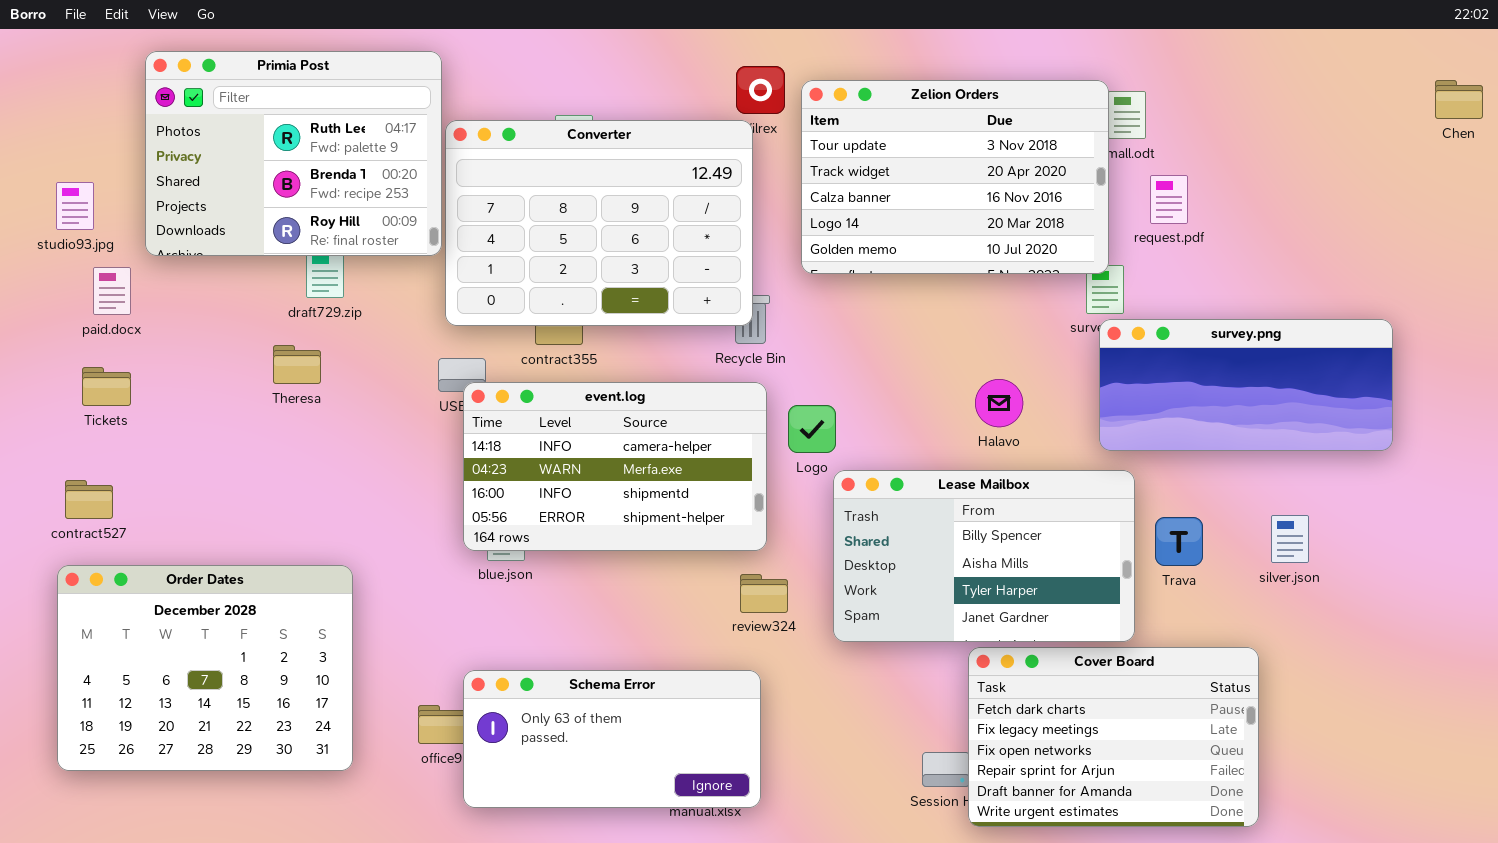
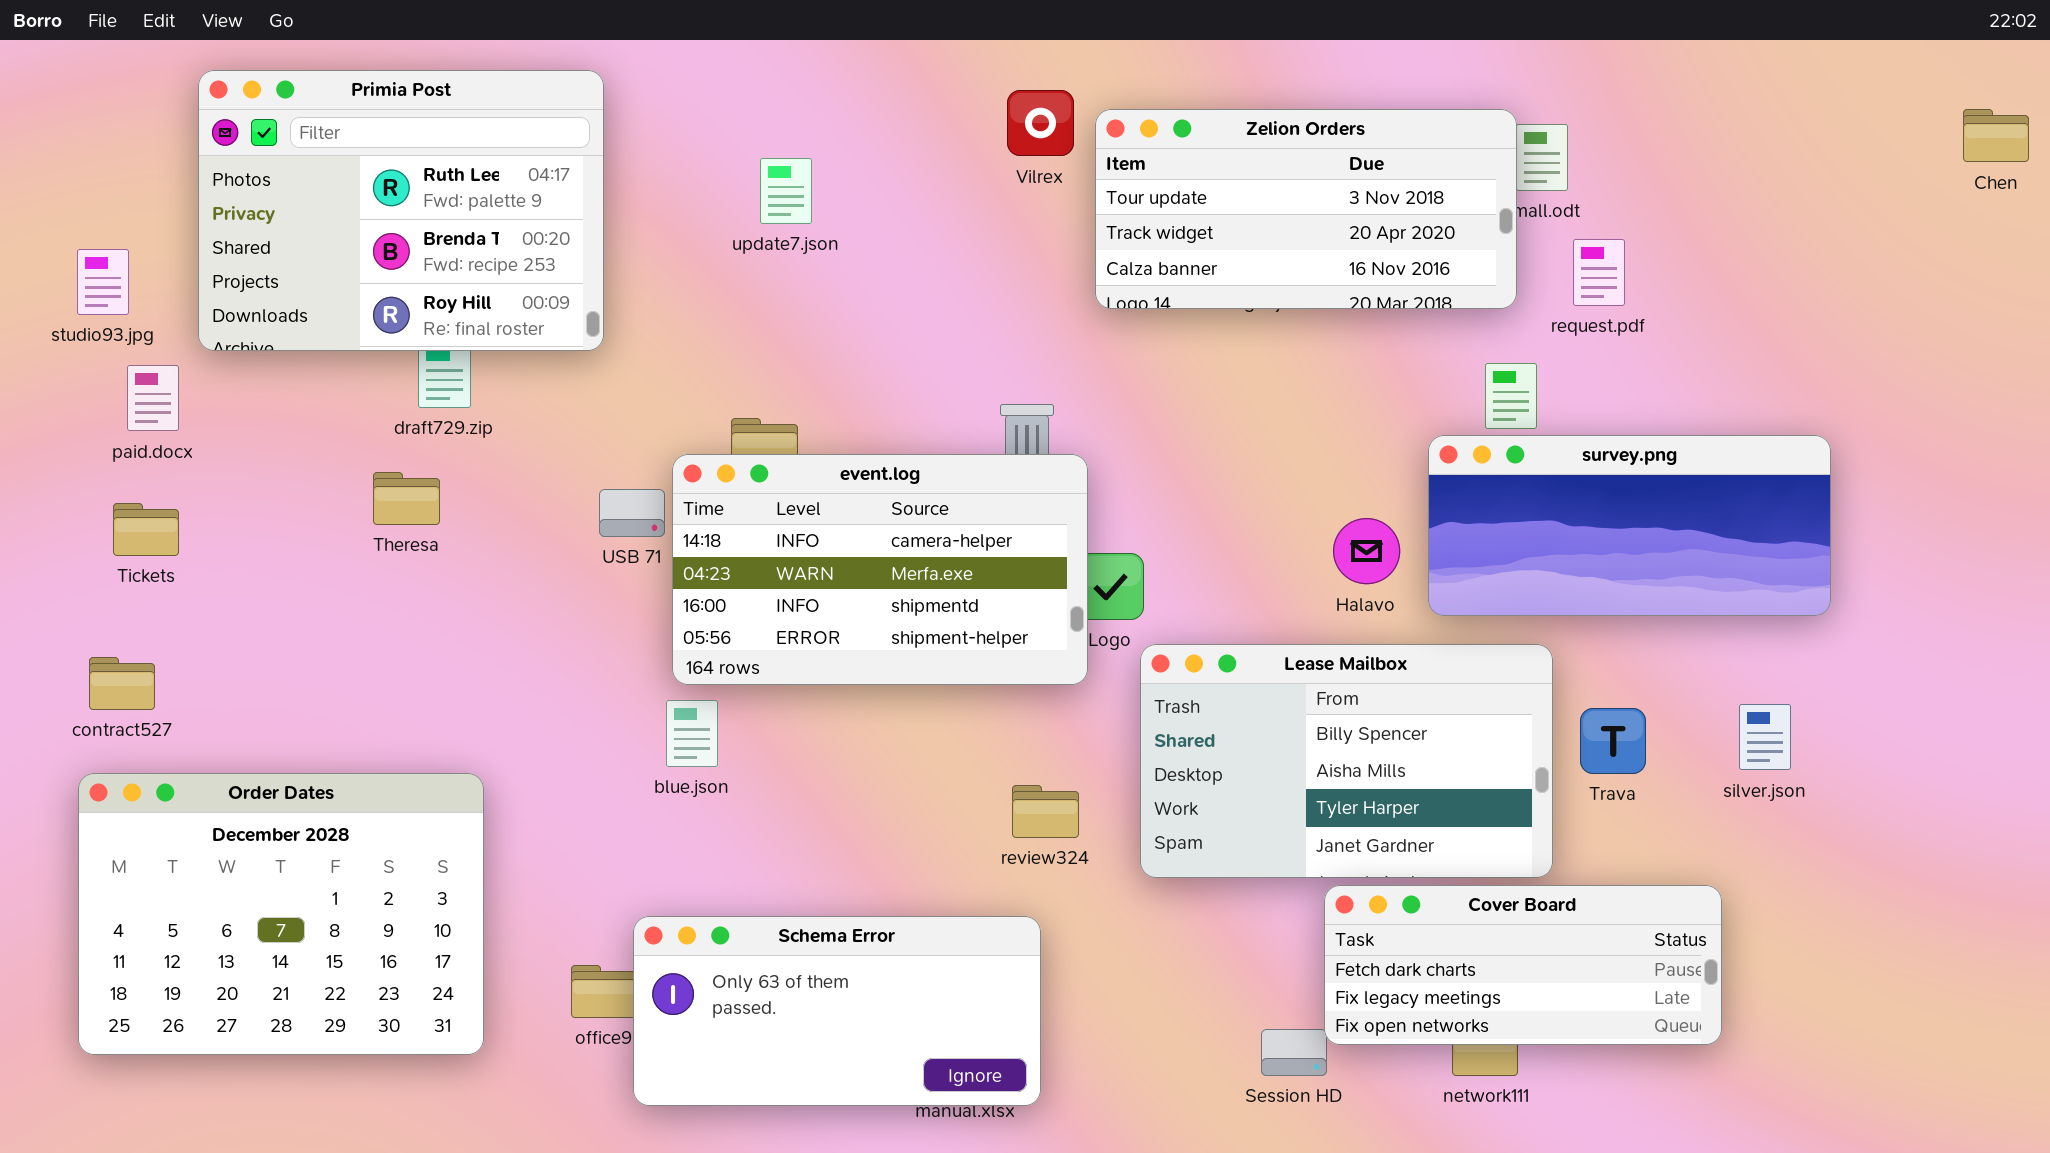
Zelion Orders: [801,80,1109,274] -> [1095,109,1517,309], resized
Converter: [445,120,753,326] -> none, closed
survey.png: [1099,319,1393,451] -> [1428,435,1831,616], moved
event.log: [463,382,767,551] -> [672,454,1088,685], moved
Cover Board: [968,647,1259,827] -> [1324,885,1722,1045], resized

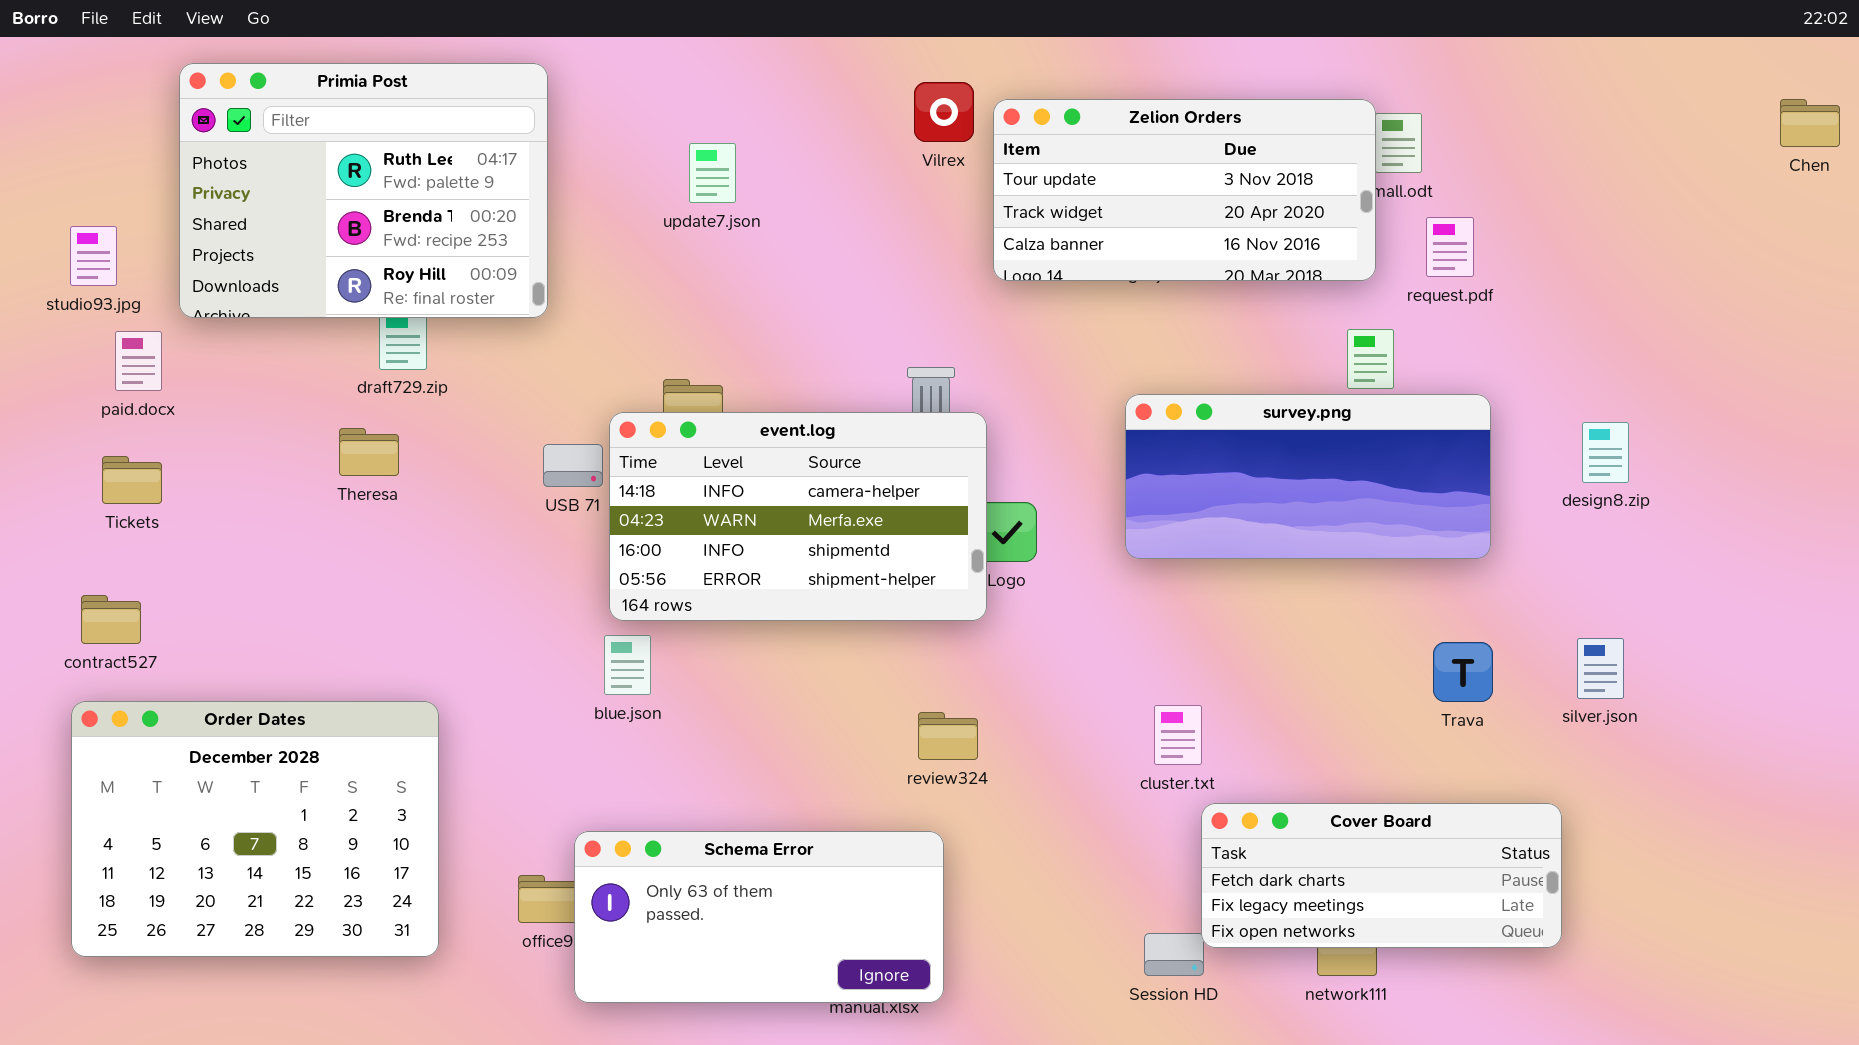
survey.png: [1428,435,1831,616] -> [1125,394,1491,559], moved
Lease Mailbox: [1140,644,1553,878] -> none, closed

